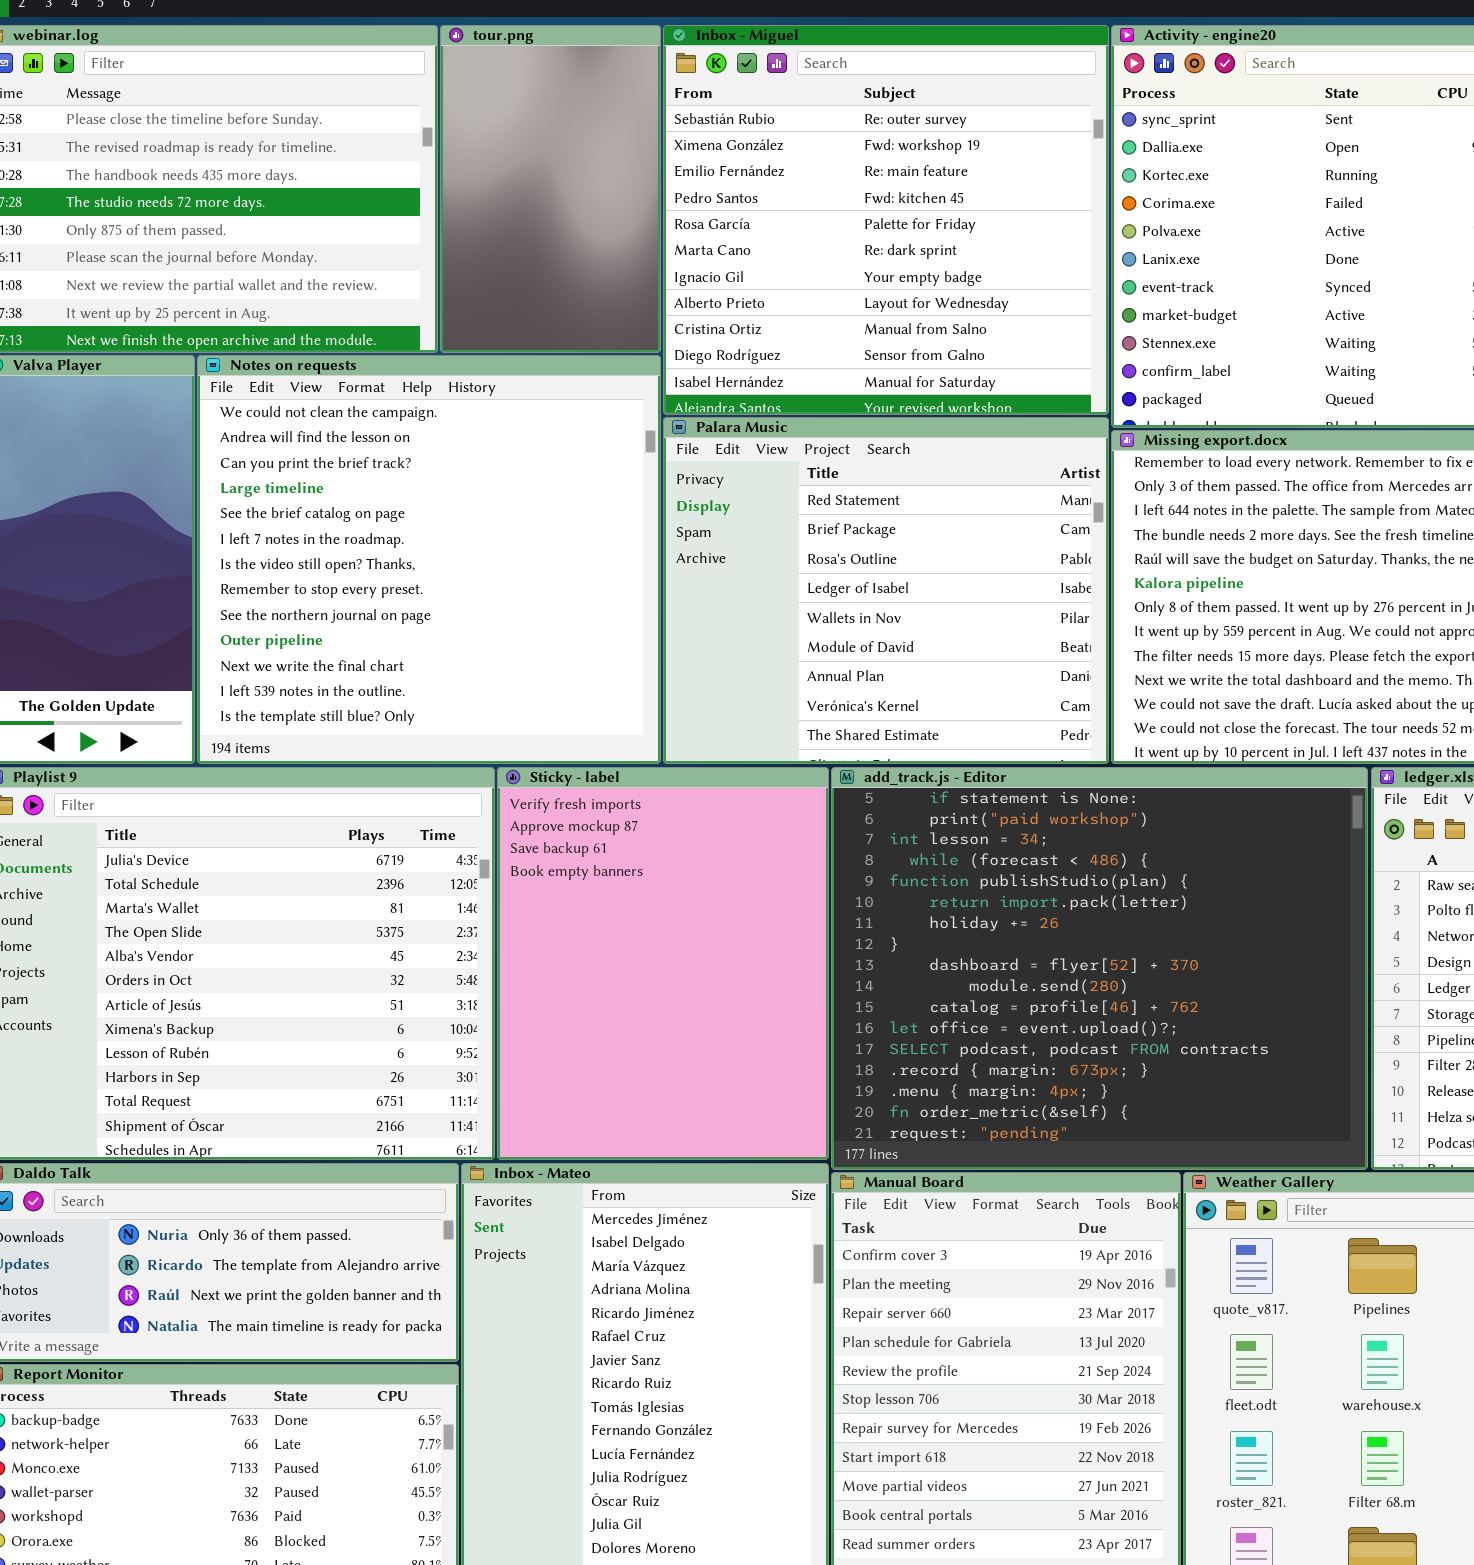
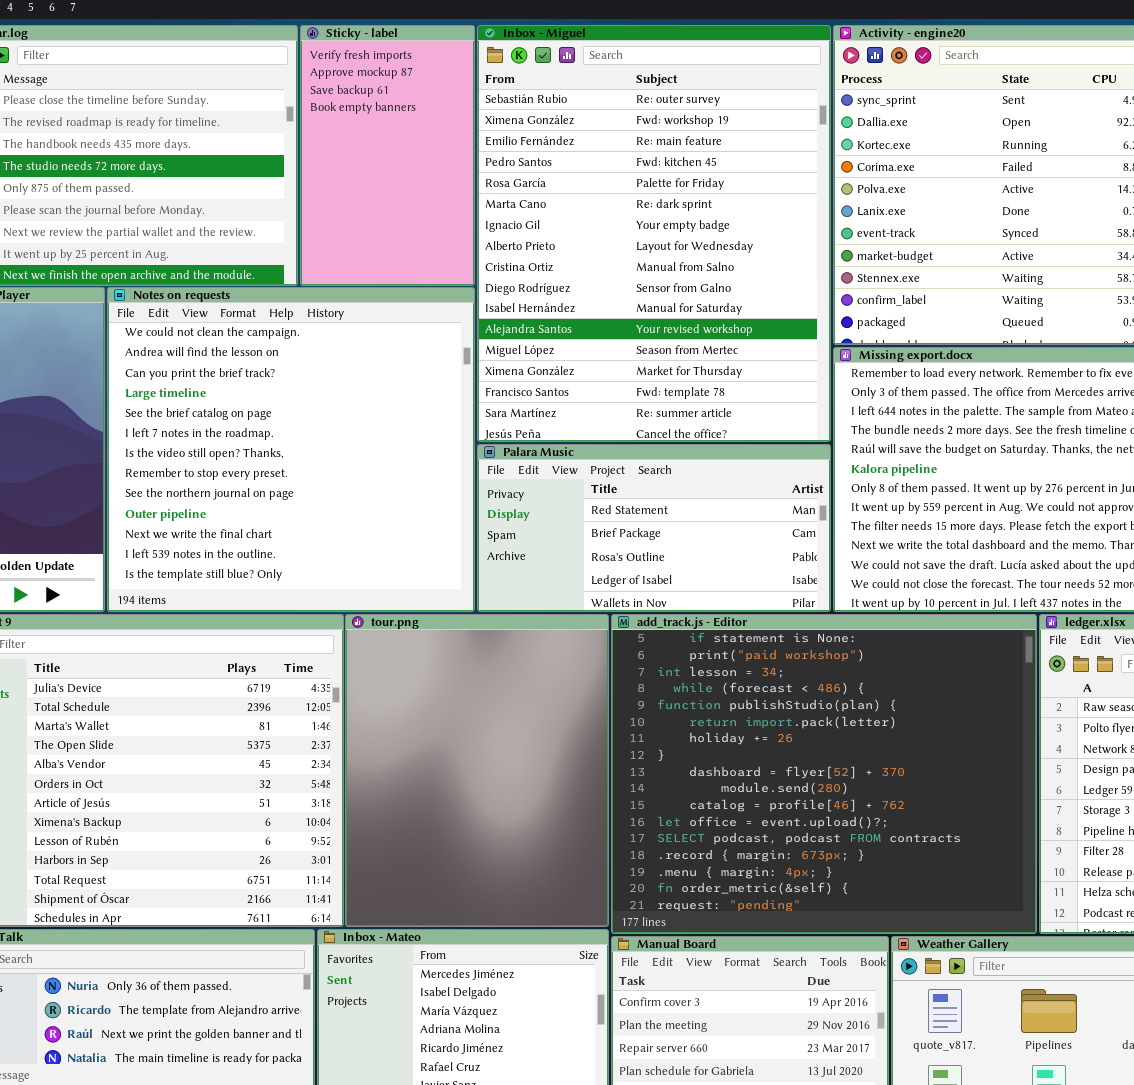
tour.png: [440,25,661,353] -> [345,614,609,927], moved, resized
Inbox - Miguel: [663,25,1109,415] -> [477,25,831,442], resized
Palara Music: [663,417,1109,764] -> [477,444,831,612], resized
Sticky - label: [497,767,829,1160] -> [300,25,475,286], moved, resized

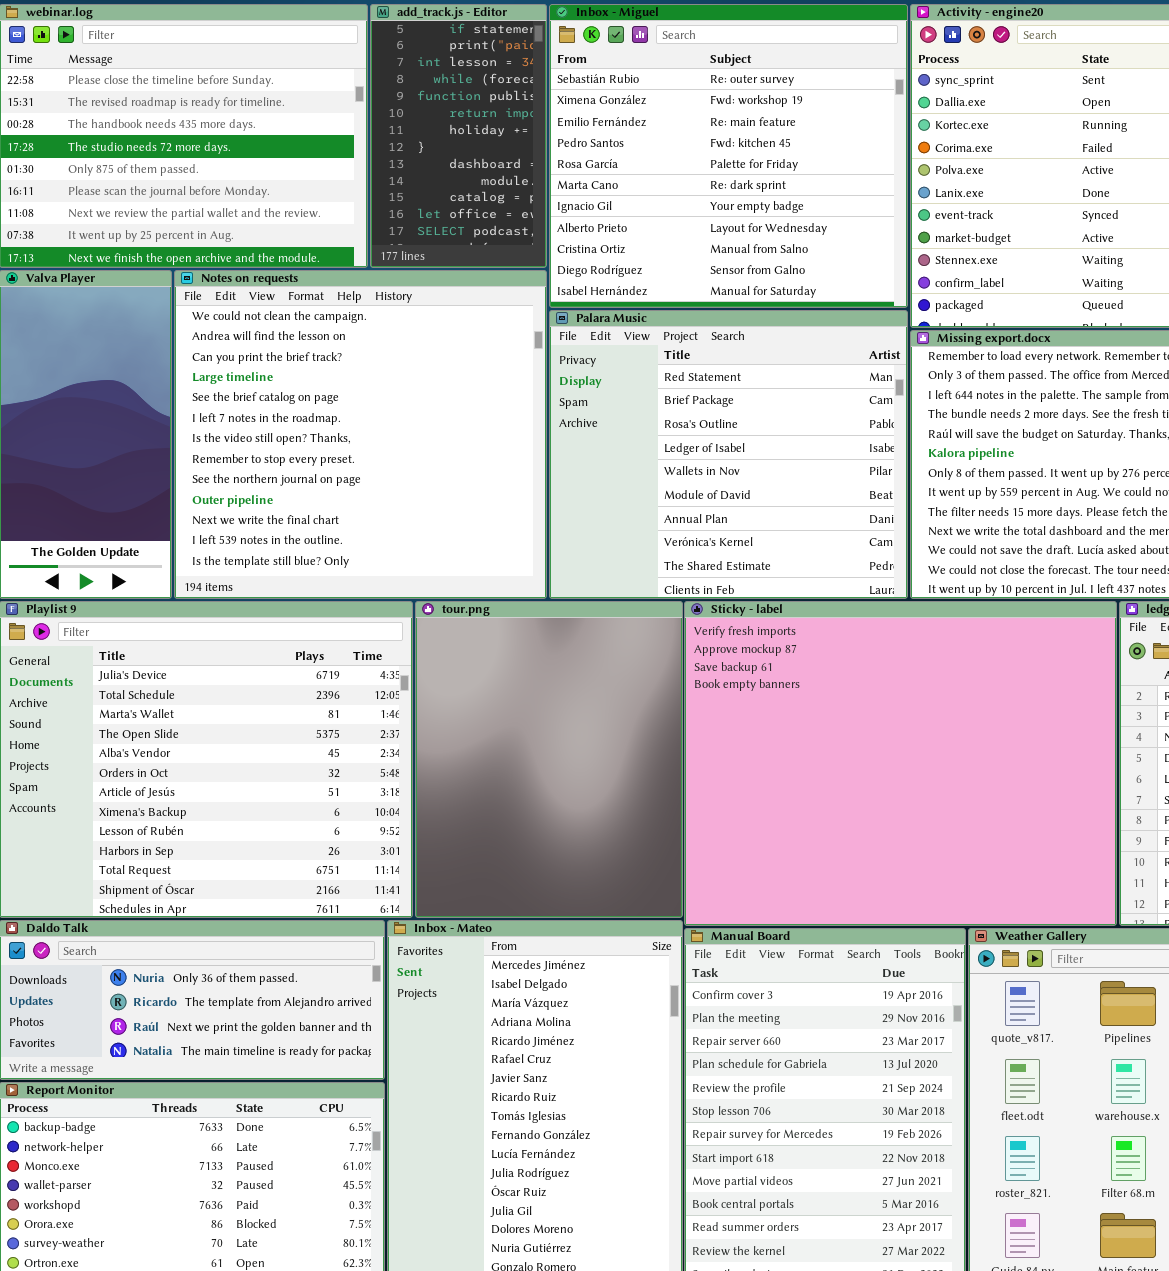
Sticky - label: [300,25,475,286] -> [684,601,1117,926], moved, resized
Inbox - Miguel: [477,25,831,442] -> [549,4,908,308], resized
Palara Music: [477,444,831,612] -> [549,310,908,599], resized
add_track.js - Editor: [611,614,1037,934] -> [370,4,547,268], moved, resized

